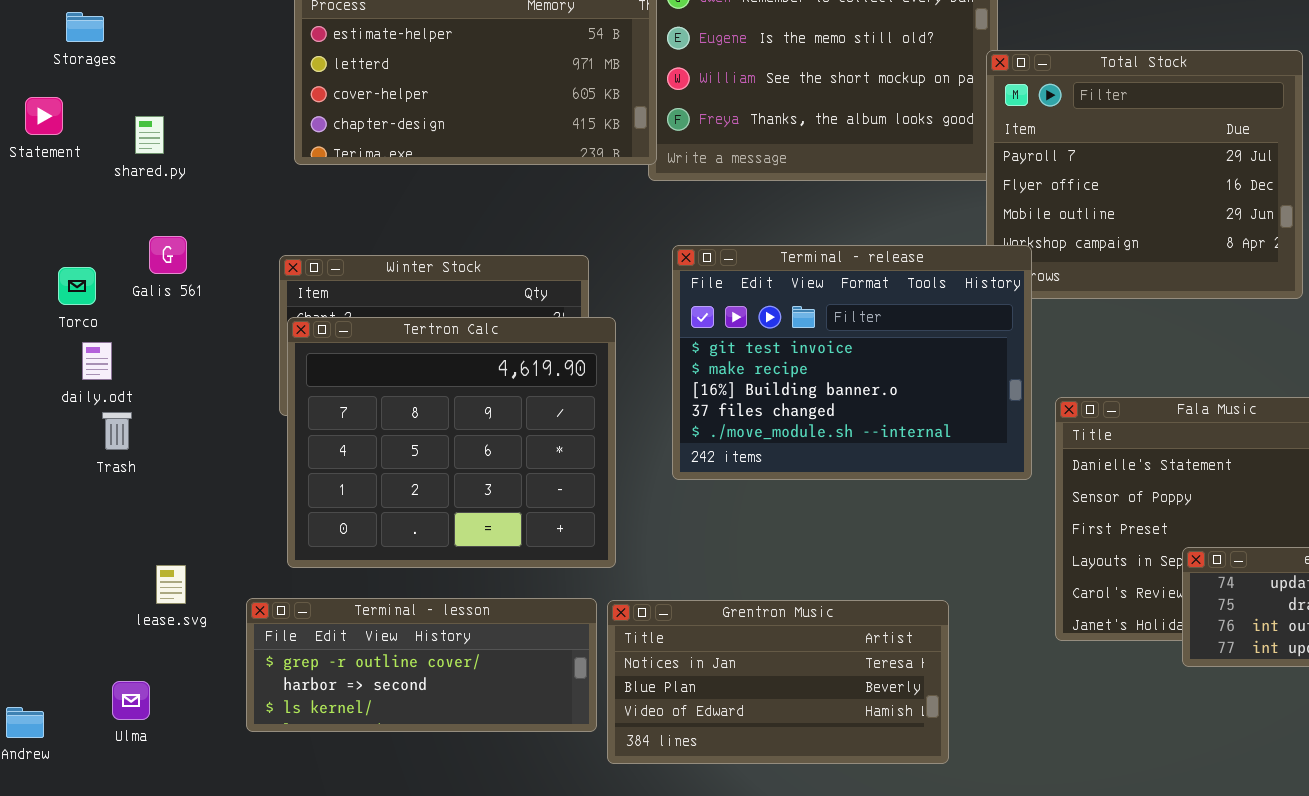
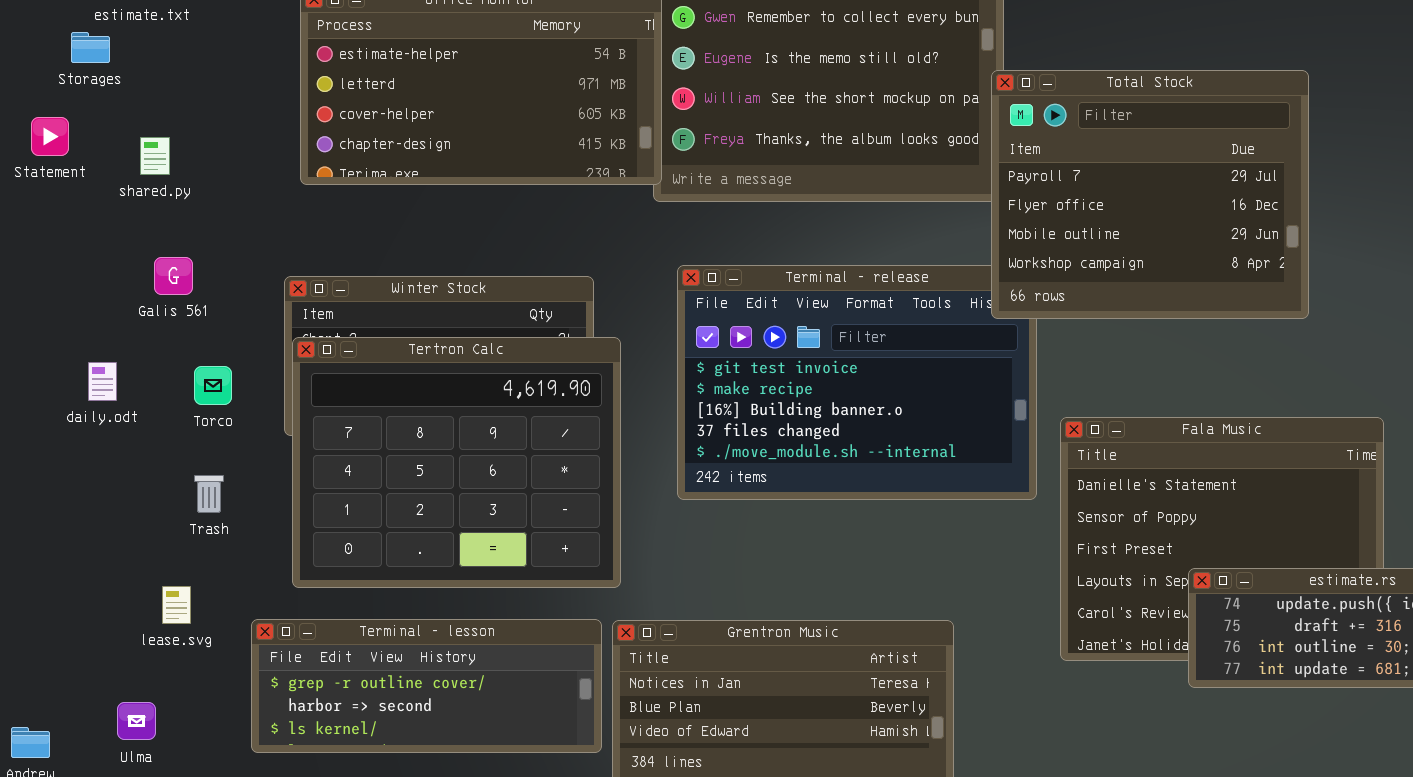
Total Stock: [986,50,1303,299] -> [991,70,1309,319], raised
Torco: [58,267,96,305] -> [194,366,232,405], moved
Trash: [102,412,132,450] -> [194,475,224,513], moved

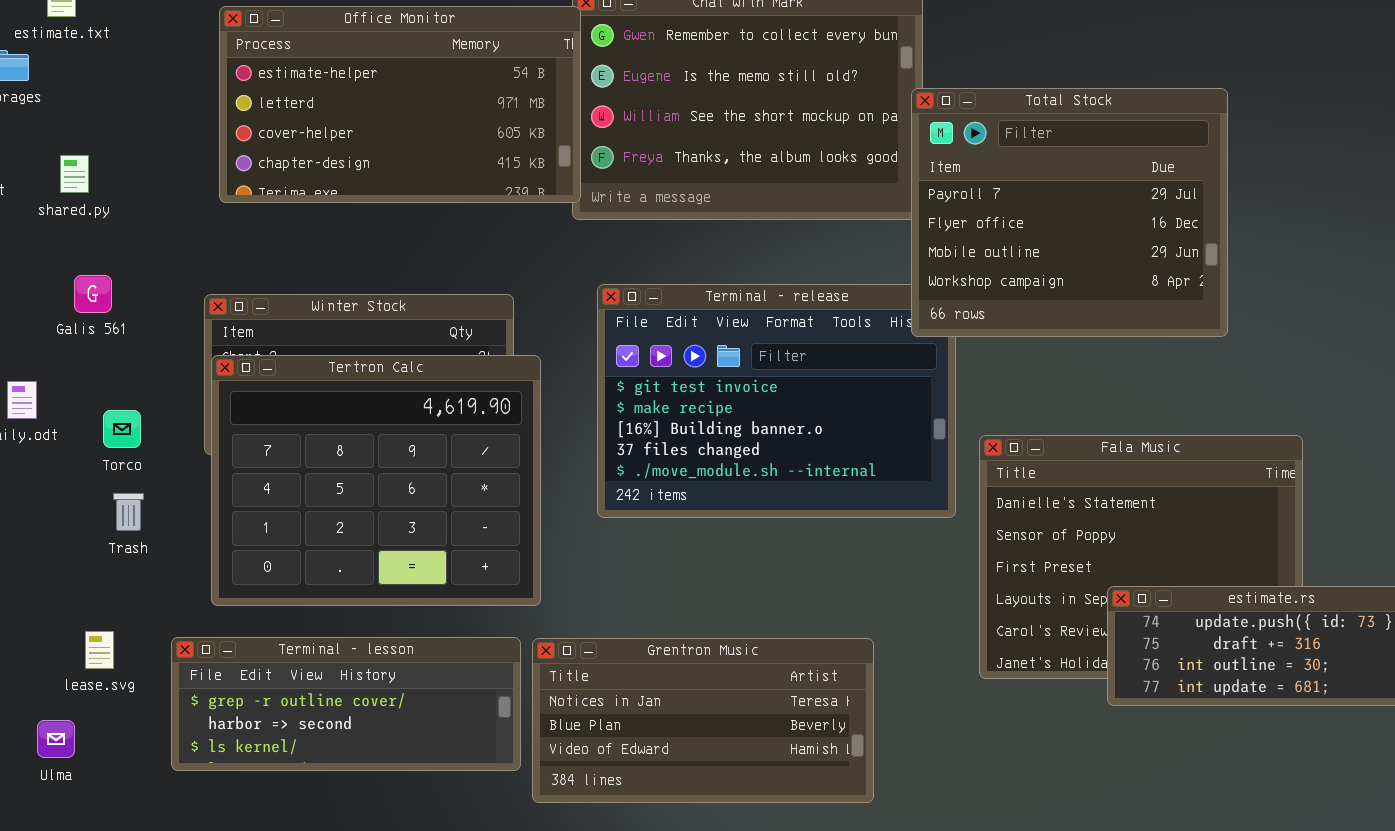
Torco: [194,366,232,405] -> [103,410,141,448], moved
lease.svg: [162,586,191,624] -> [85,631,114,669], moved

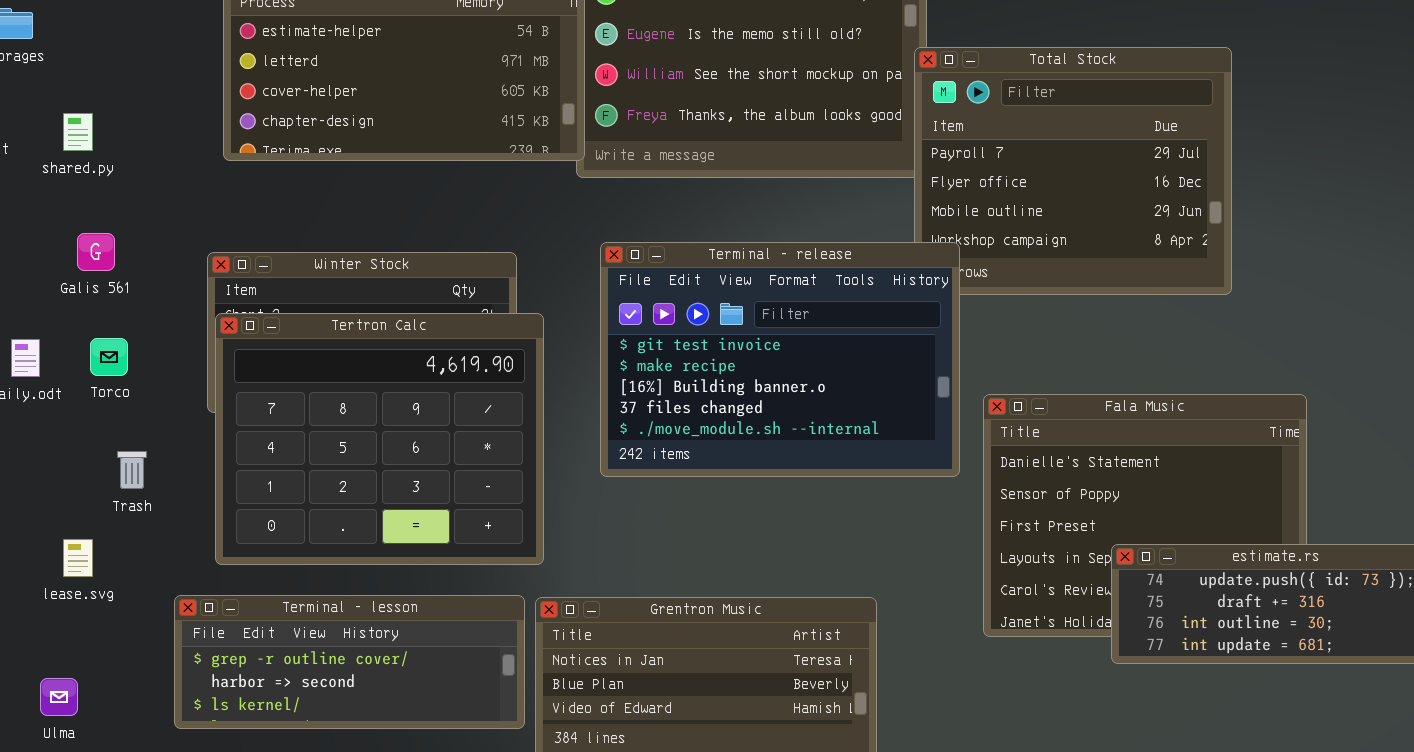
Terminal - release: [597,284,956,518] -> [600,242,960,477], raised
Torco: [103,410,141,448] -> [90,338,128,376], moved
lease.svg: [85,631,114,669] -> [63,539,93,577], moved

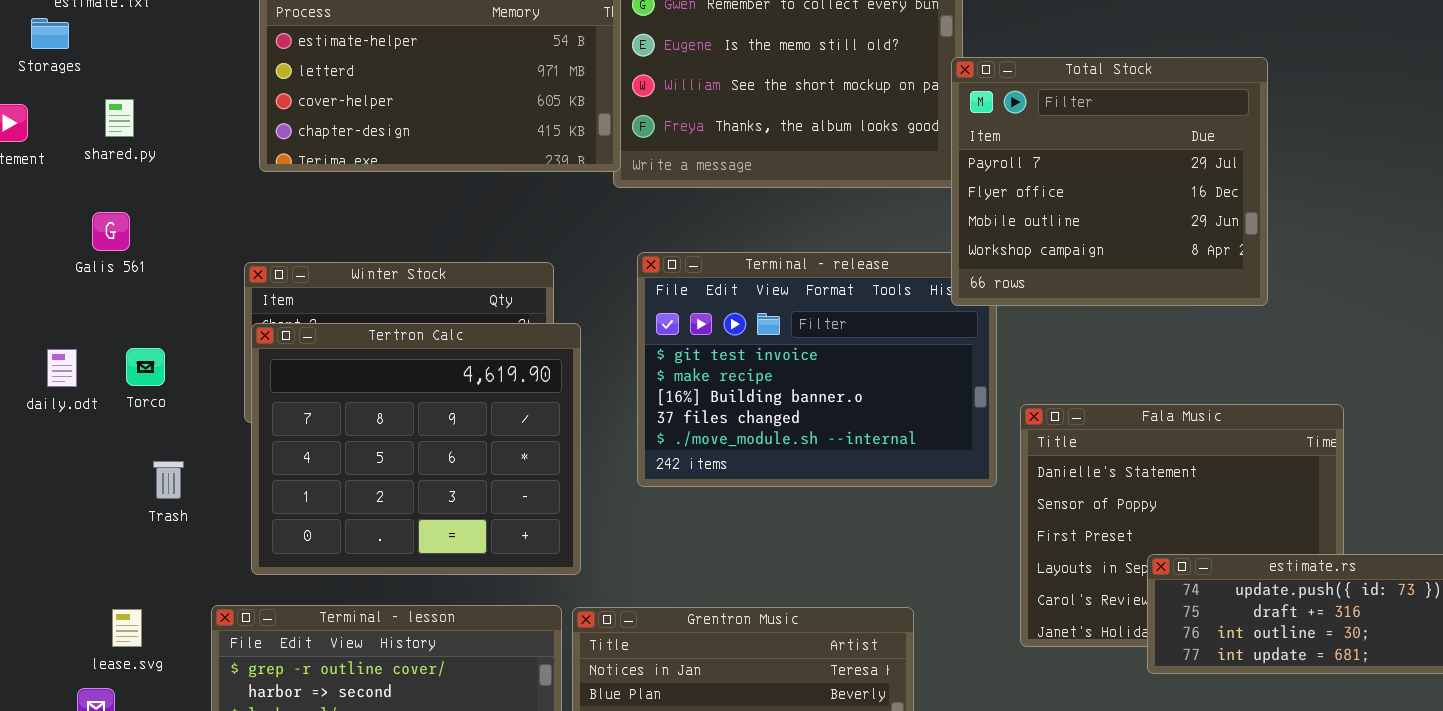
Total Stock: [914,47,1232,295] -> [951,57,1268,306], raised
shared.py: [63,113,93,151] -> [105,99,134,137], moved
Galis 561: [77,233,115,271] -> [92,212,130,251], moved
lease.svg: [63,539,93,577] -> [112,609,142,647], moved

